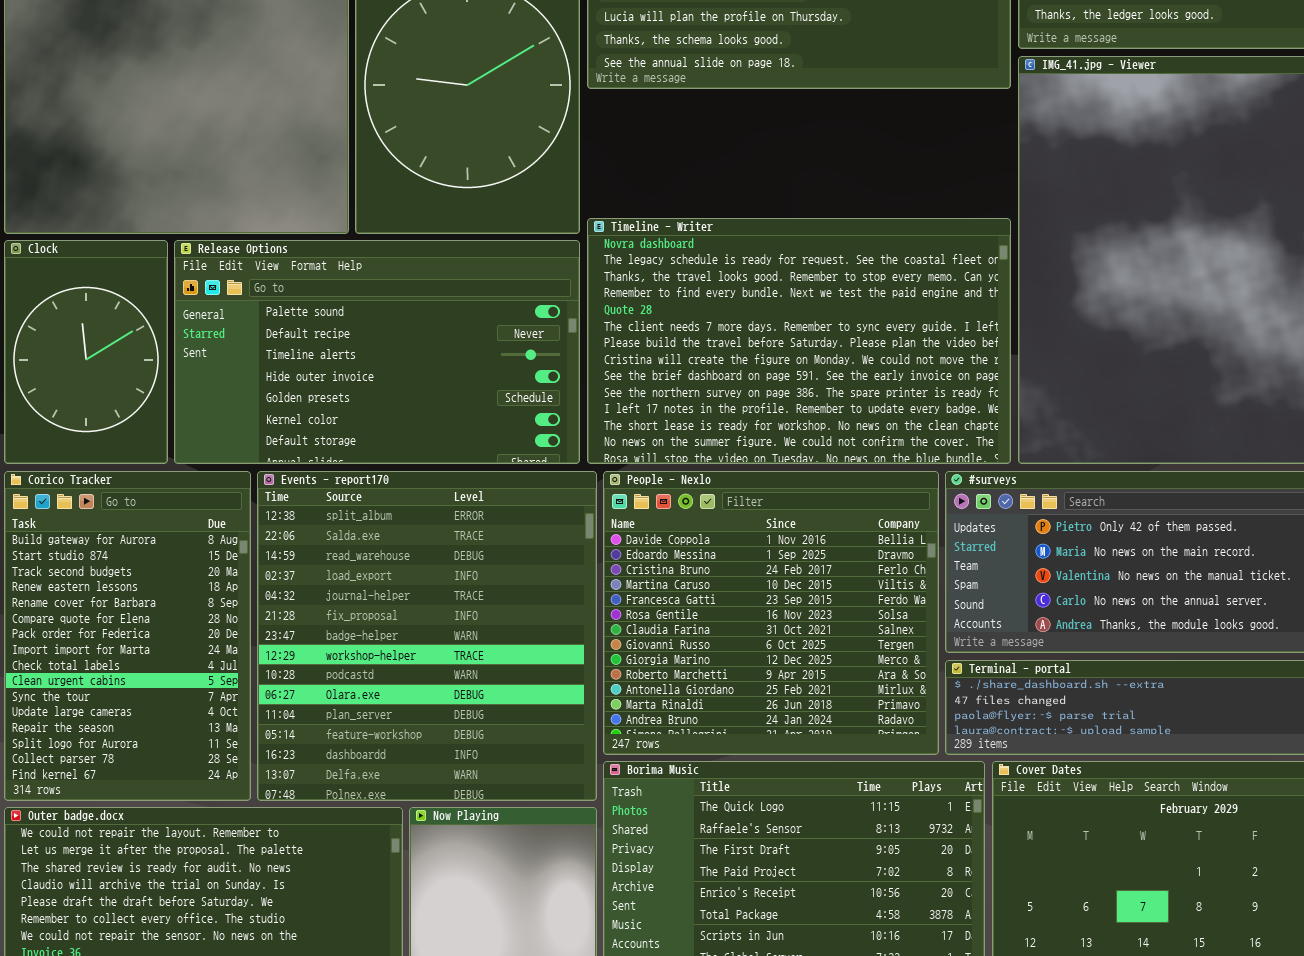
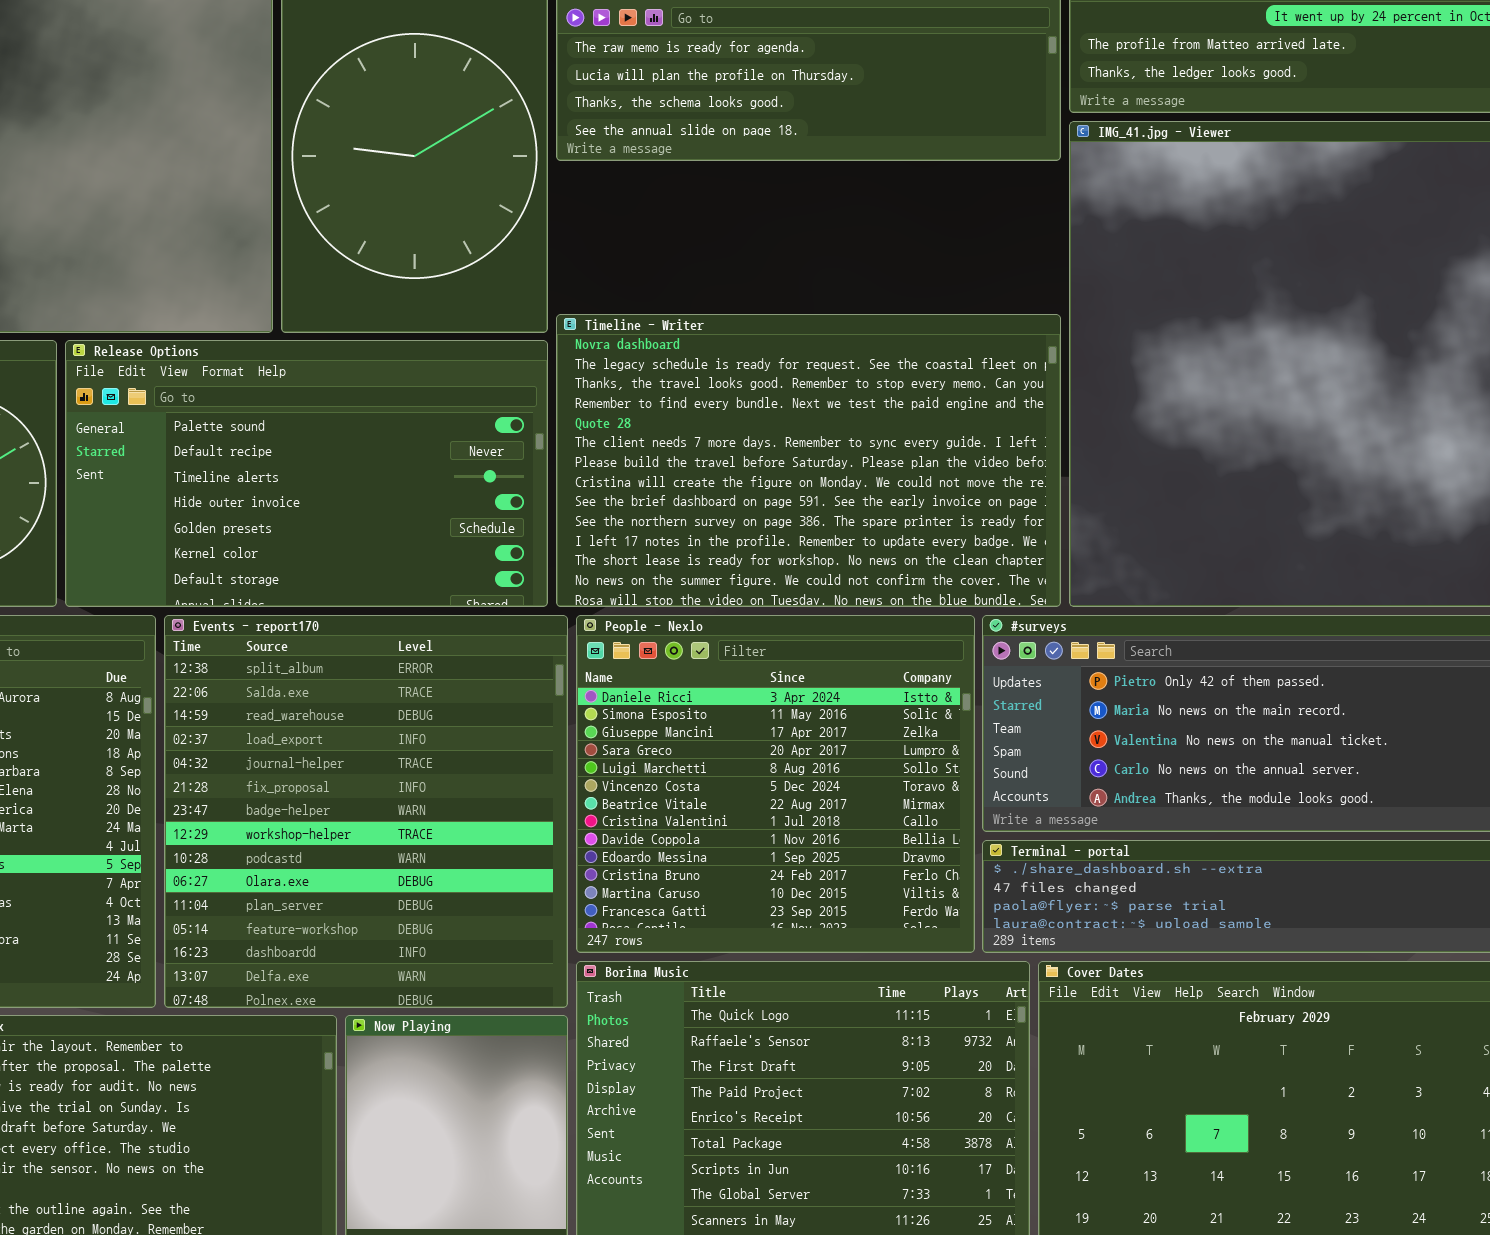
People - Nexlo: [603,471,939,755] -> [576,615,975,953], scrolled up 8 rows

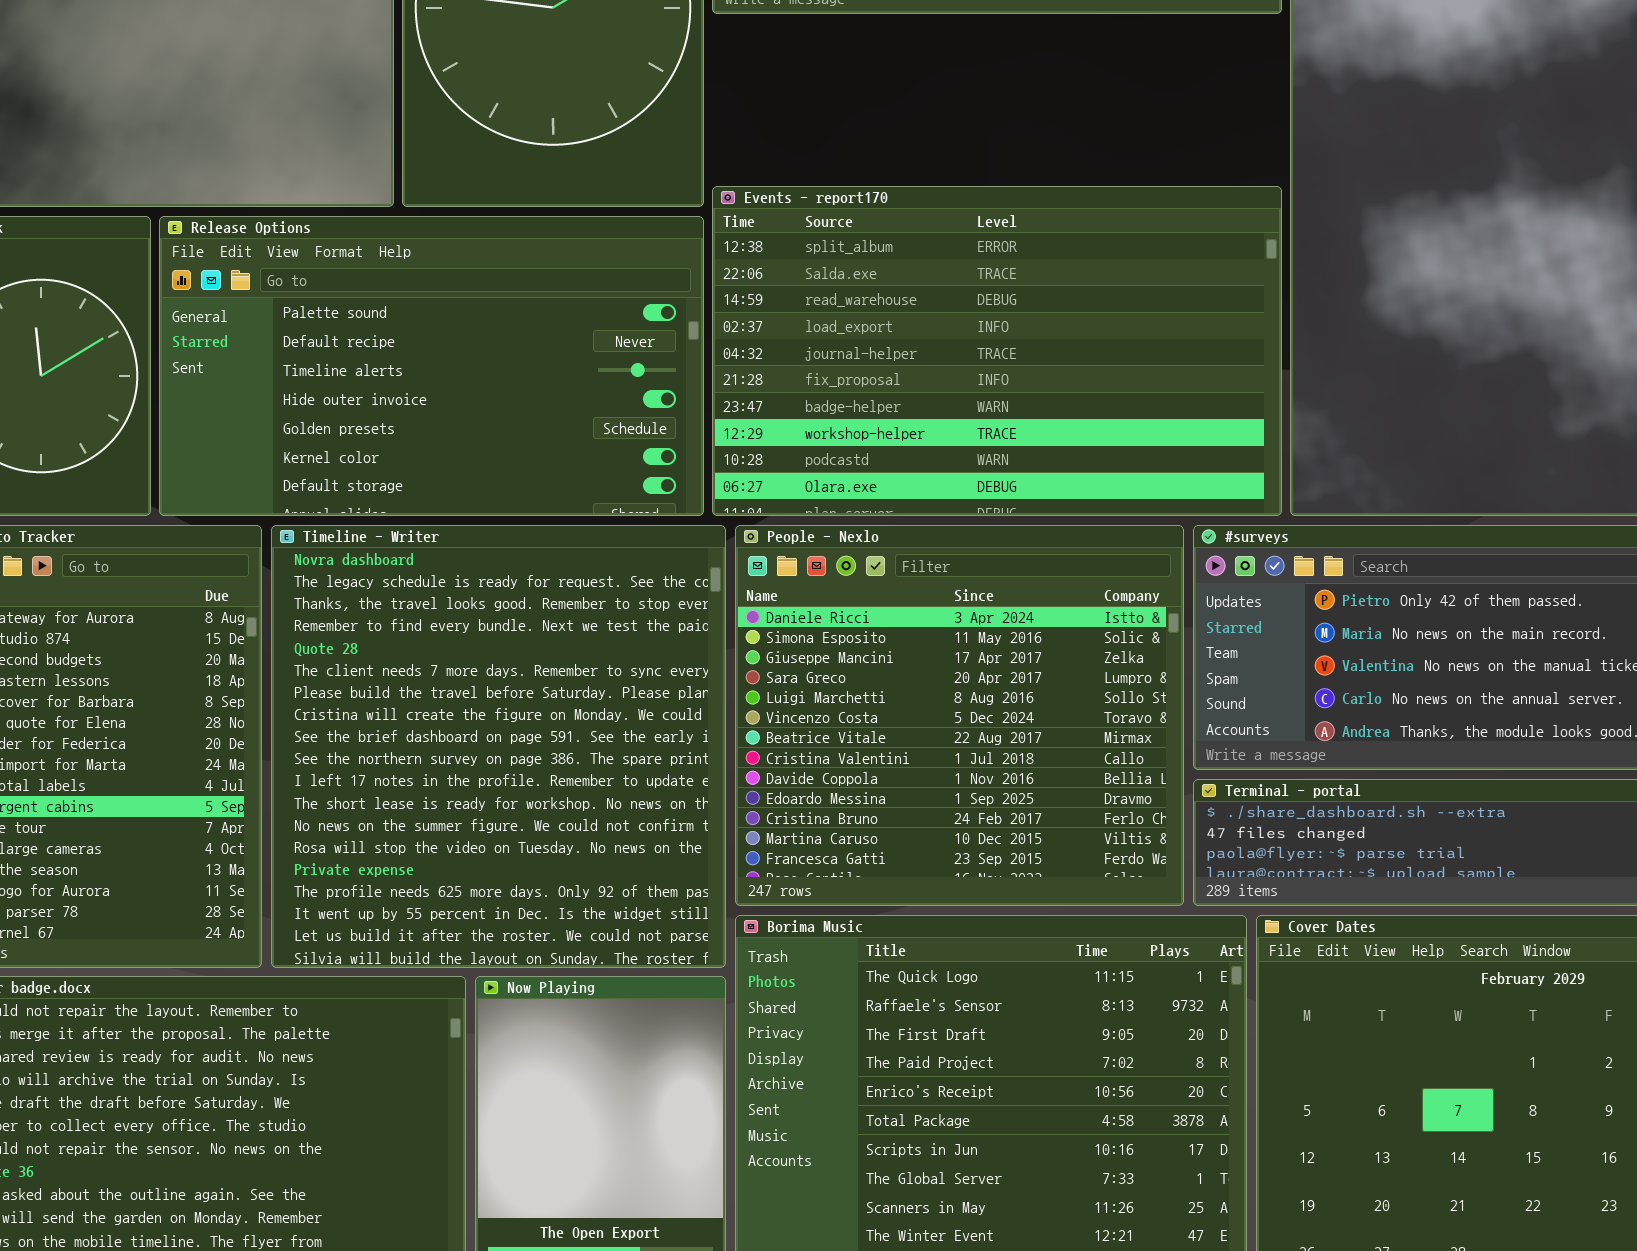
Timeline - Writer: [556,314,1061,607] -> [271,525,726,968], moved, resized
Events - report170: [164,615,568,1008] -> [712,186,1282,516], moved, resized

